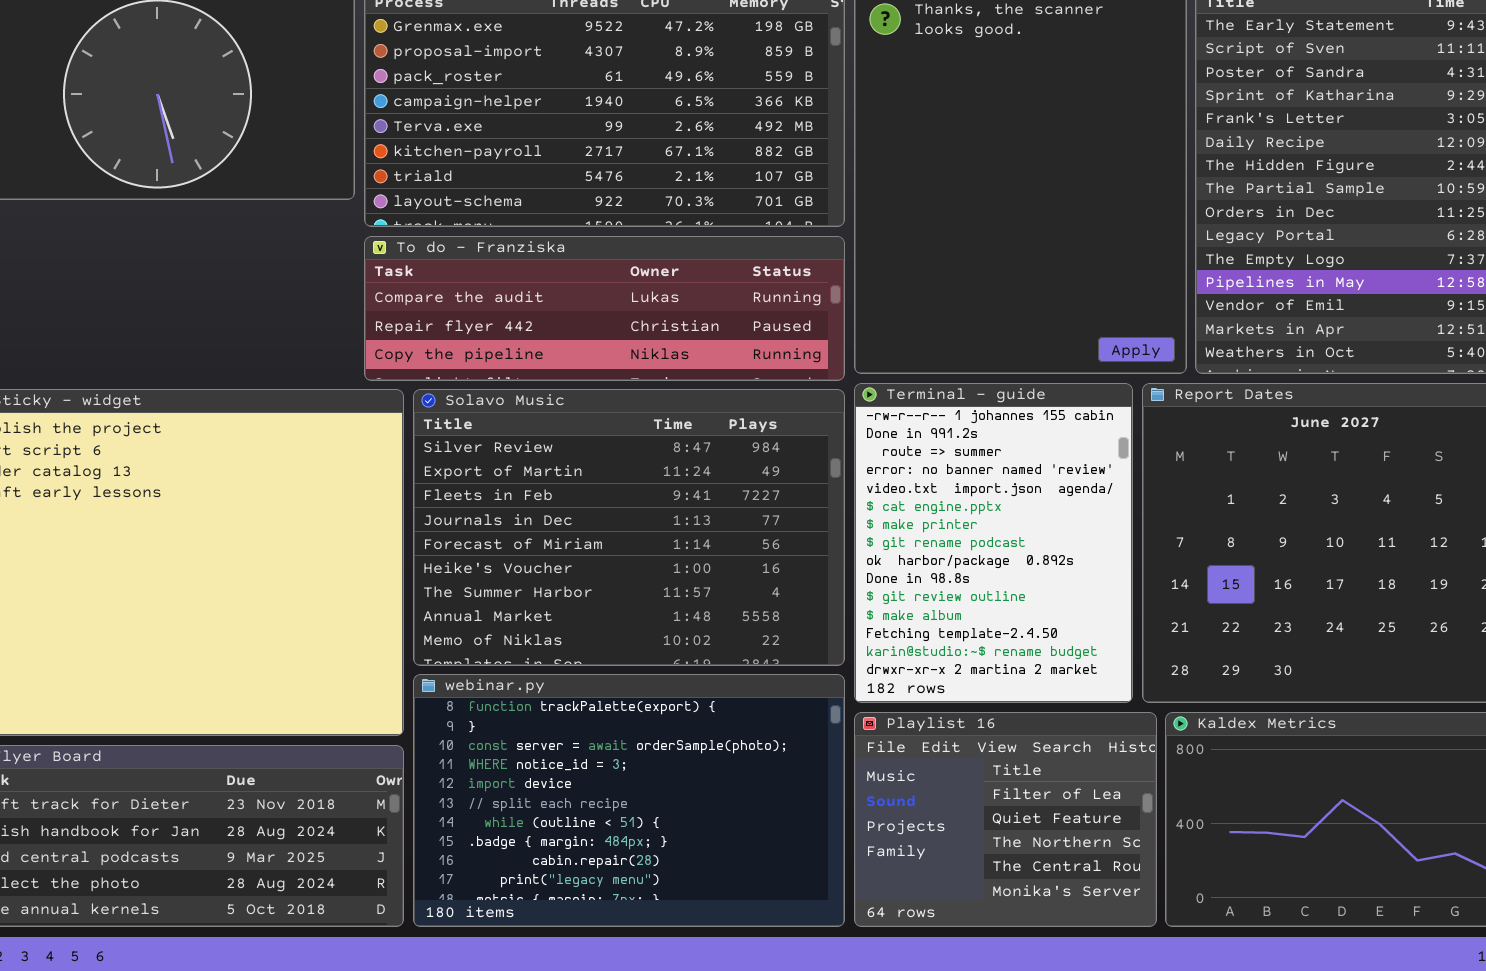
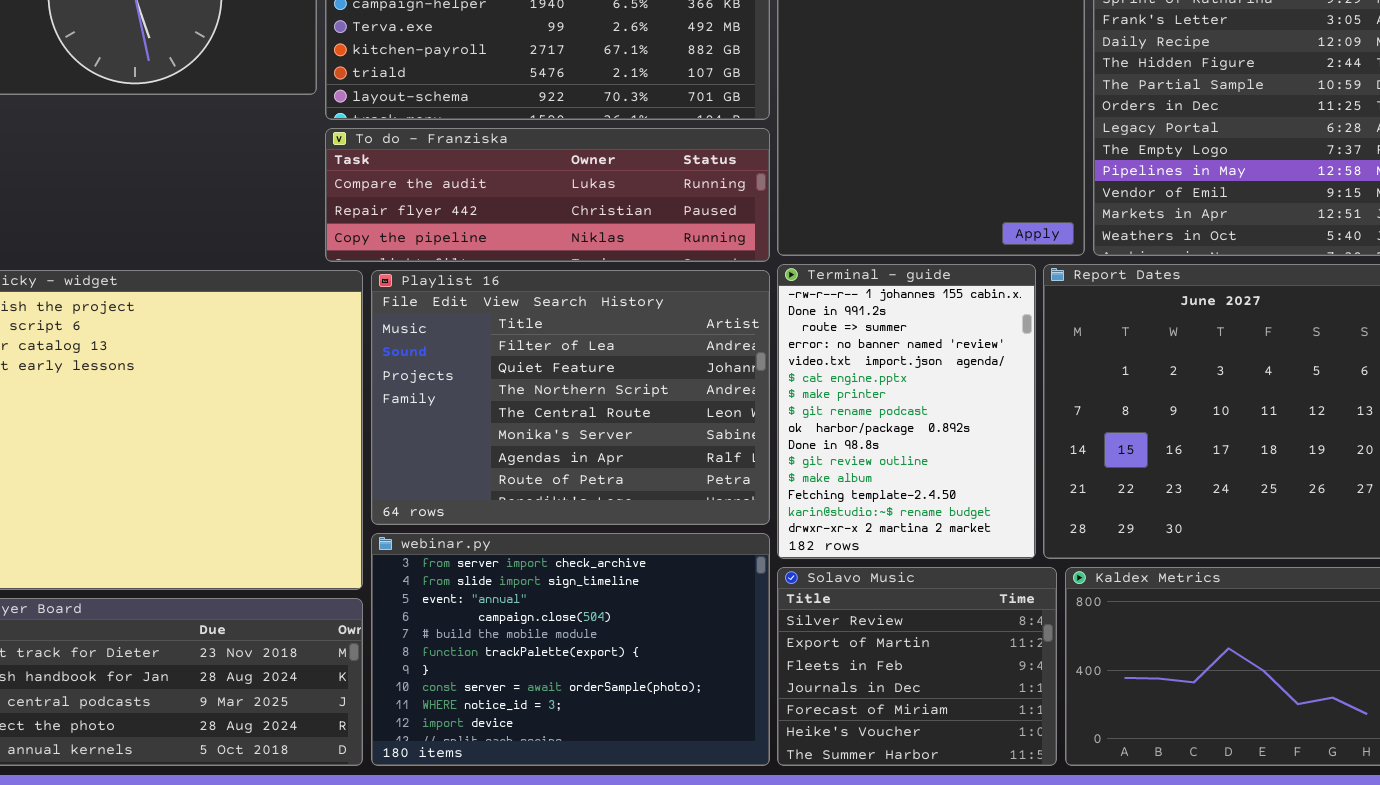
Solavo Music: [413,389,845,666] -> [777,567,1057,766], moved, resized
webinar.py: [413,674,845,927] -> [371,533,770,766], scrolled up 5 rows
Playlist 16: [854,712,1157,927] -> [371,270,770,525], moved, resized

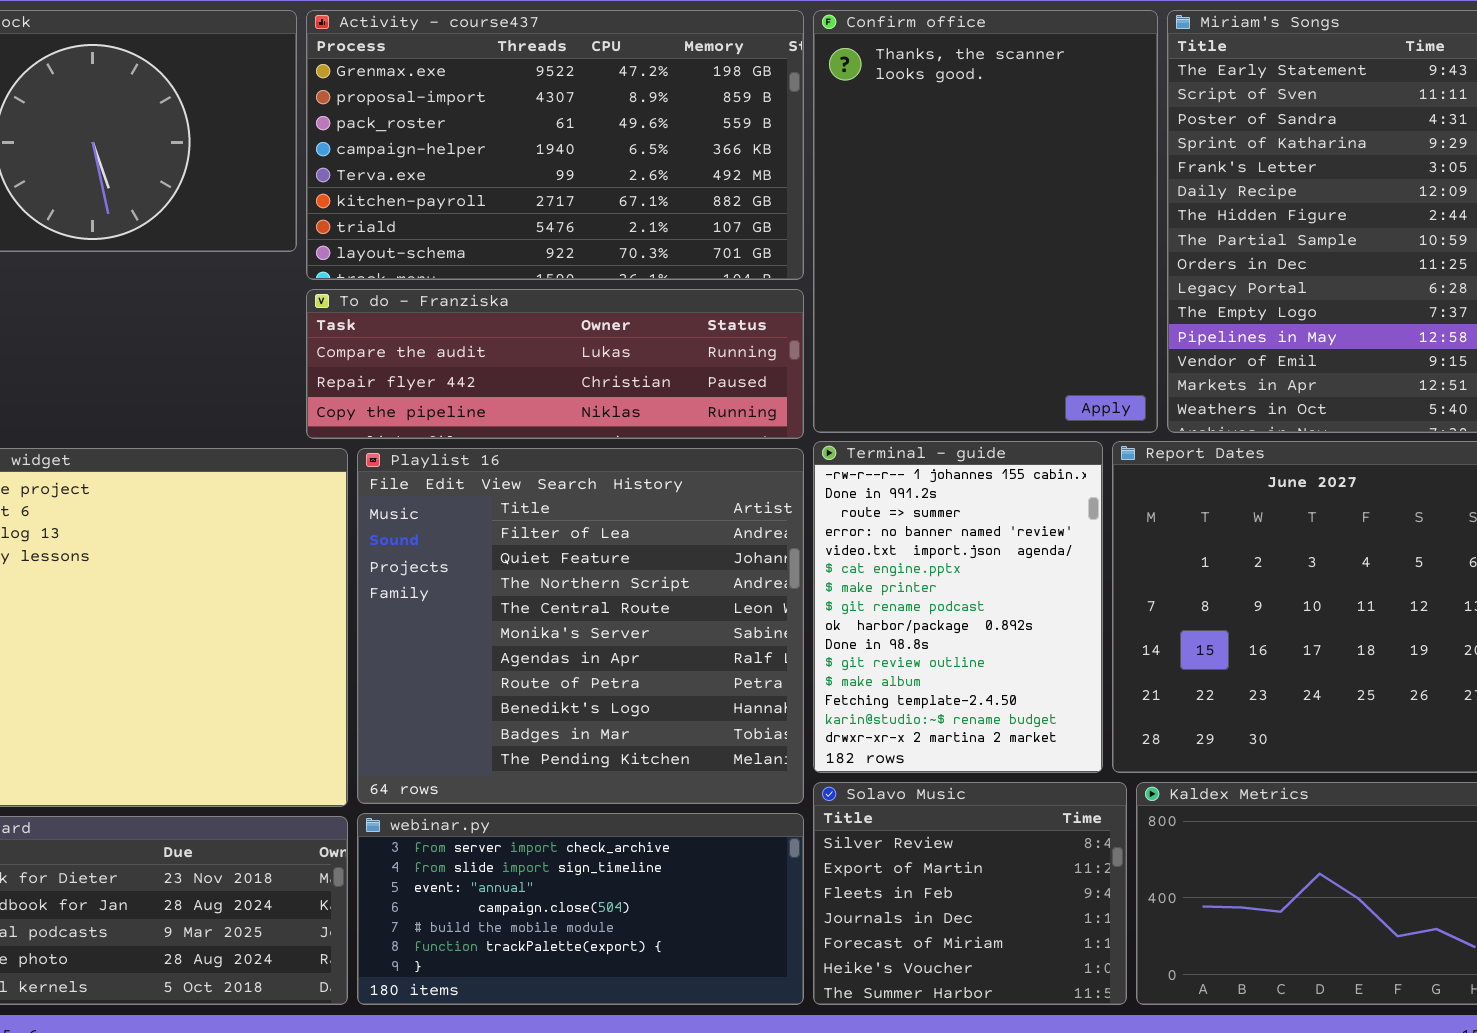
Playlist 16: [371,270,770,525] -> [357,448,804,804], resized
webinar.py: [371,533,770,766] -> [357,813,804,1005], resized

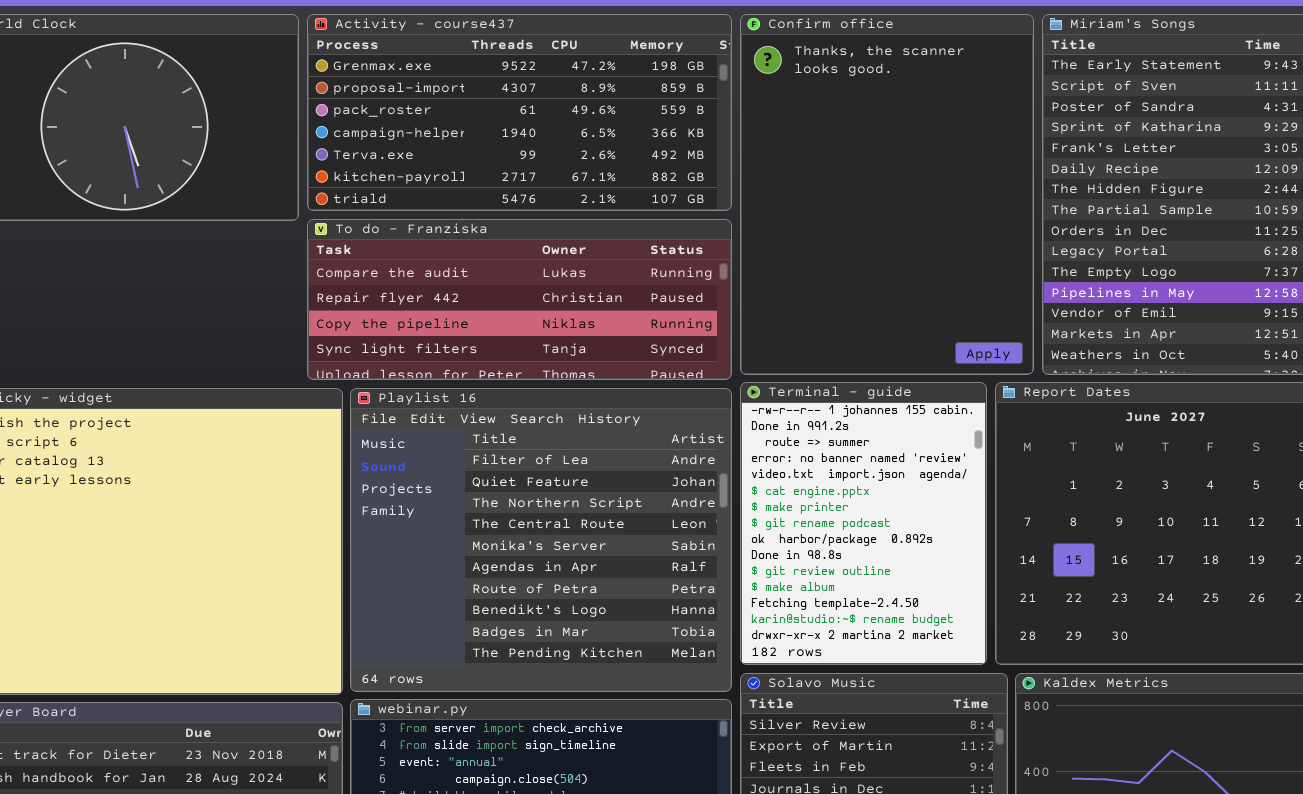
Activity - course437: [306,10,804,280] -> [307,14,732,211], resized
To do - Franziska: [306,289,804,439] -> [307,219,732,380], resized

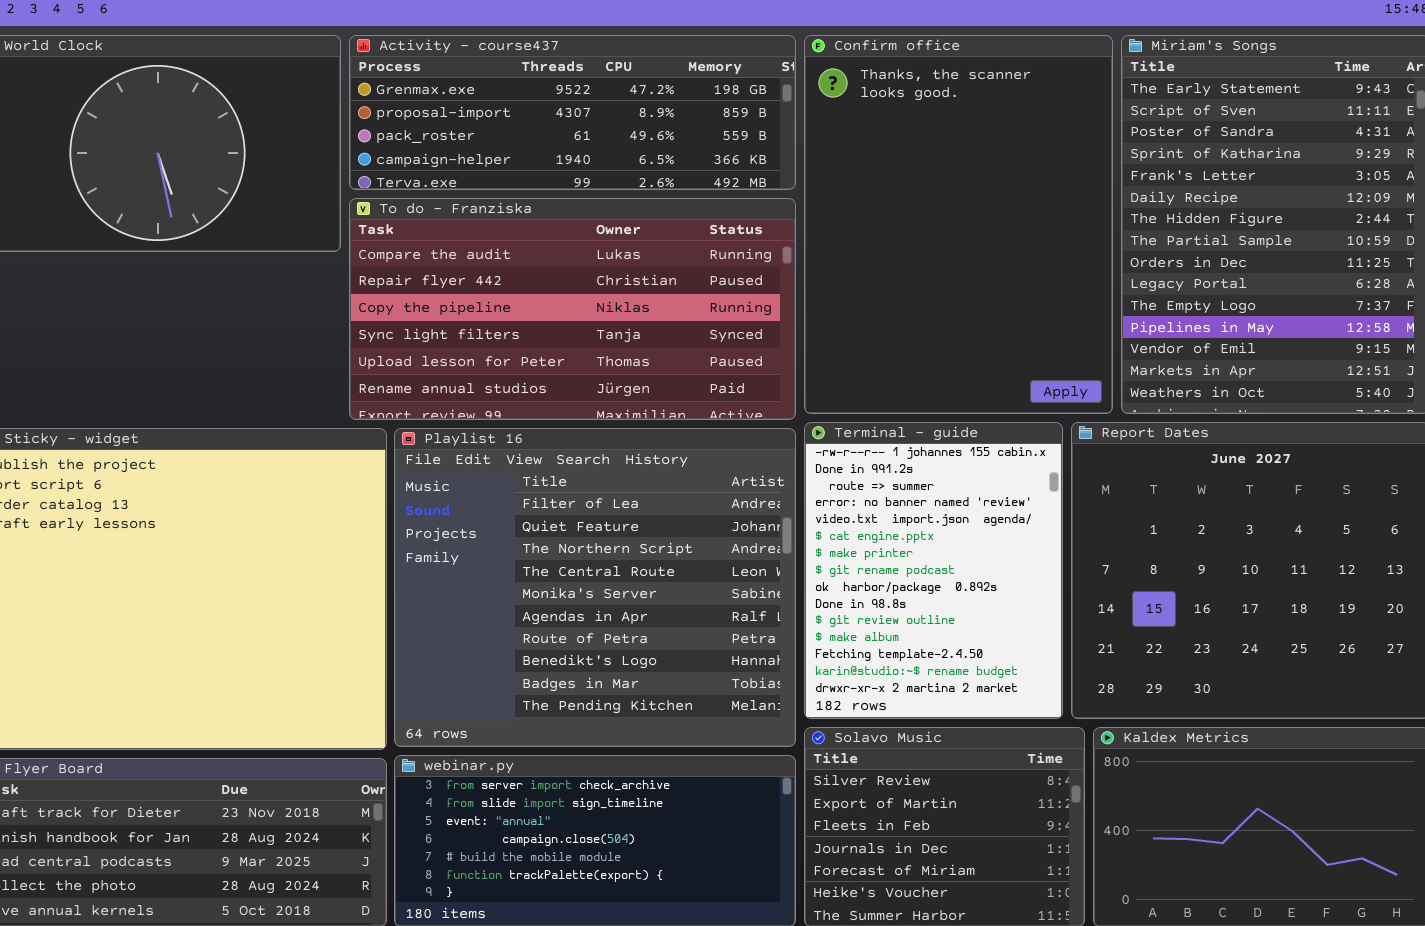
Activity - course437: [307,14,732,211] -> [349,35,796,190], resized
To do - Franziska: [307,219,732,380] -> [349,198,796,420], resized

